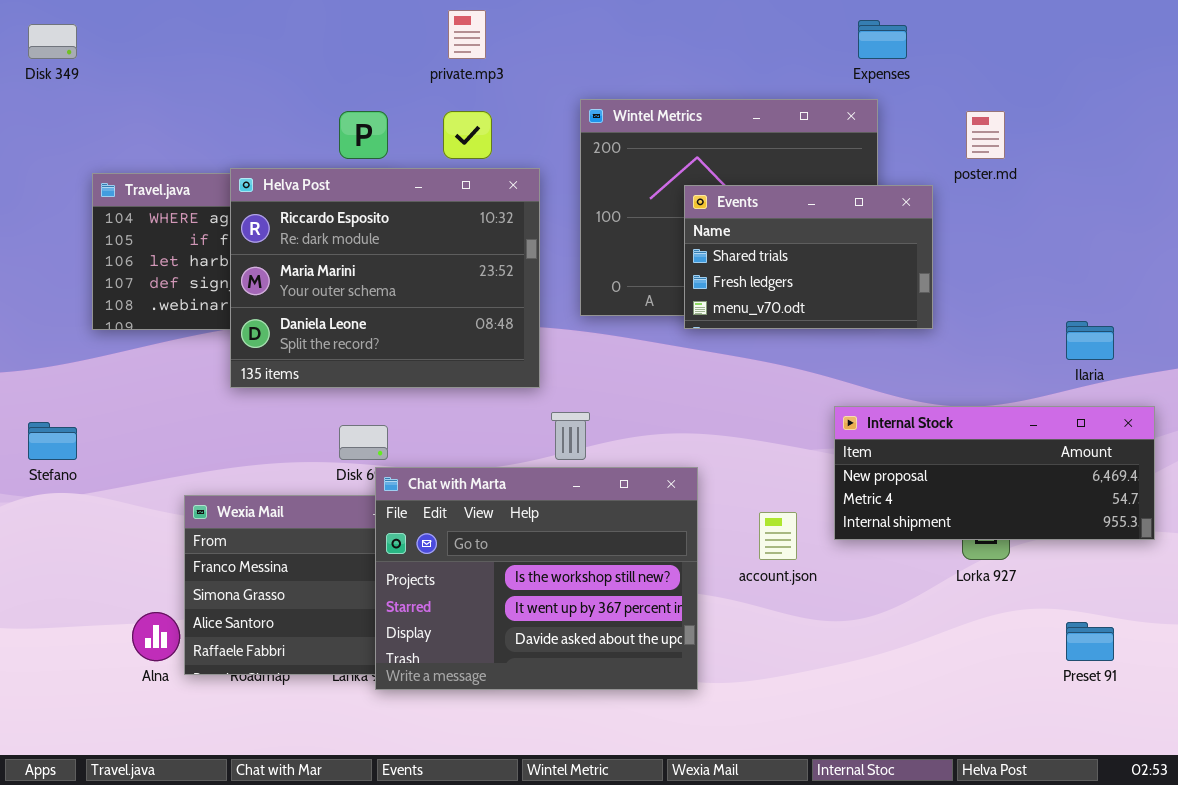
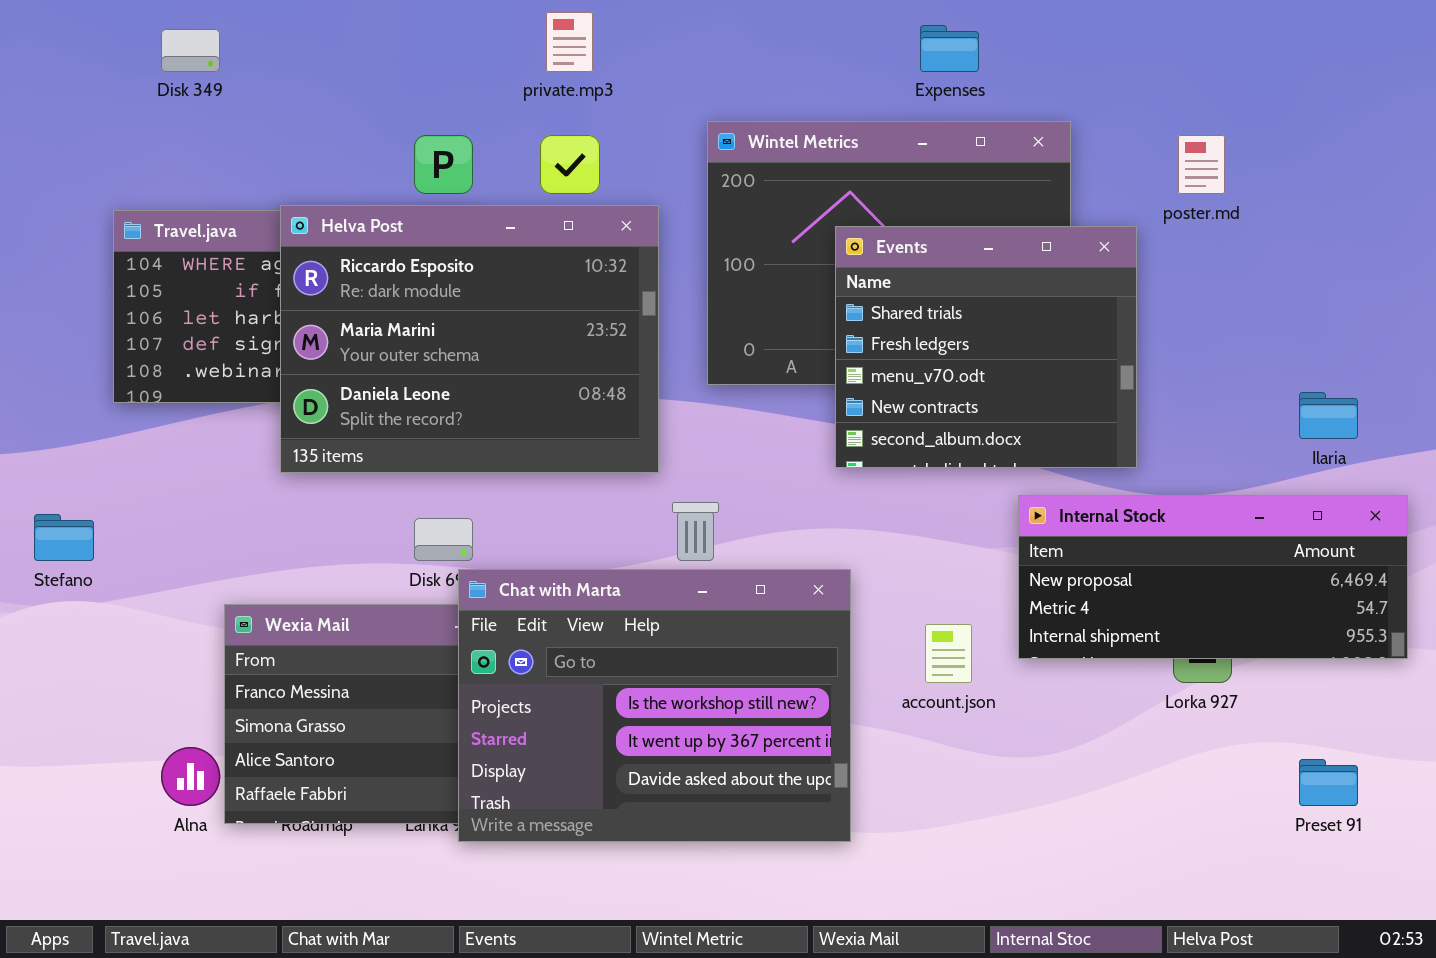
Expenses: [858,20,907,59] -> [920,25,979,72], moved
Disk 349: [28,24,77,59] -> [161,29,220,72], moved
Events: [684,185,933,329] -> [835,226,1137,468], resized

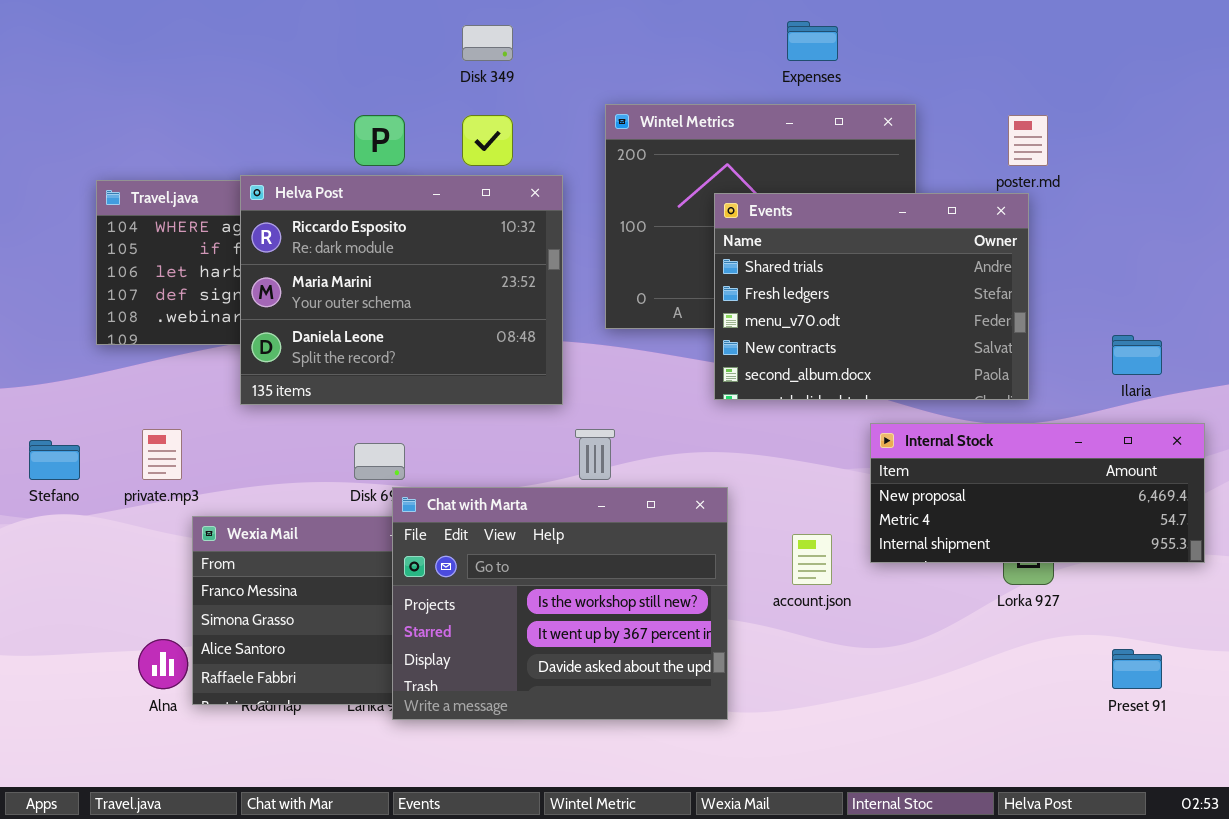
private.mp3: [546,12,593,72] -> [142,429,182,480], moved
Disk 349: [161,29,220,72] -> [462,25,513,61], moved
Events: [835,226,1137,468] -> [714,193,1029,400], resized

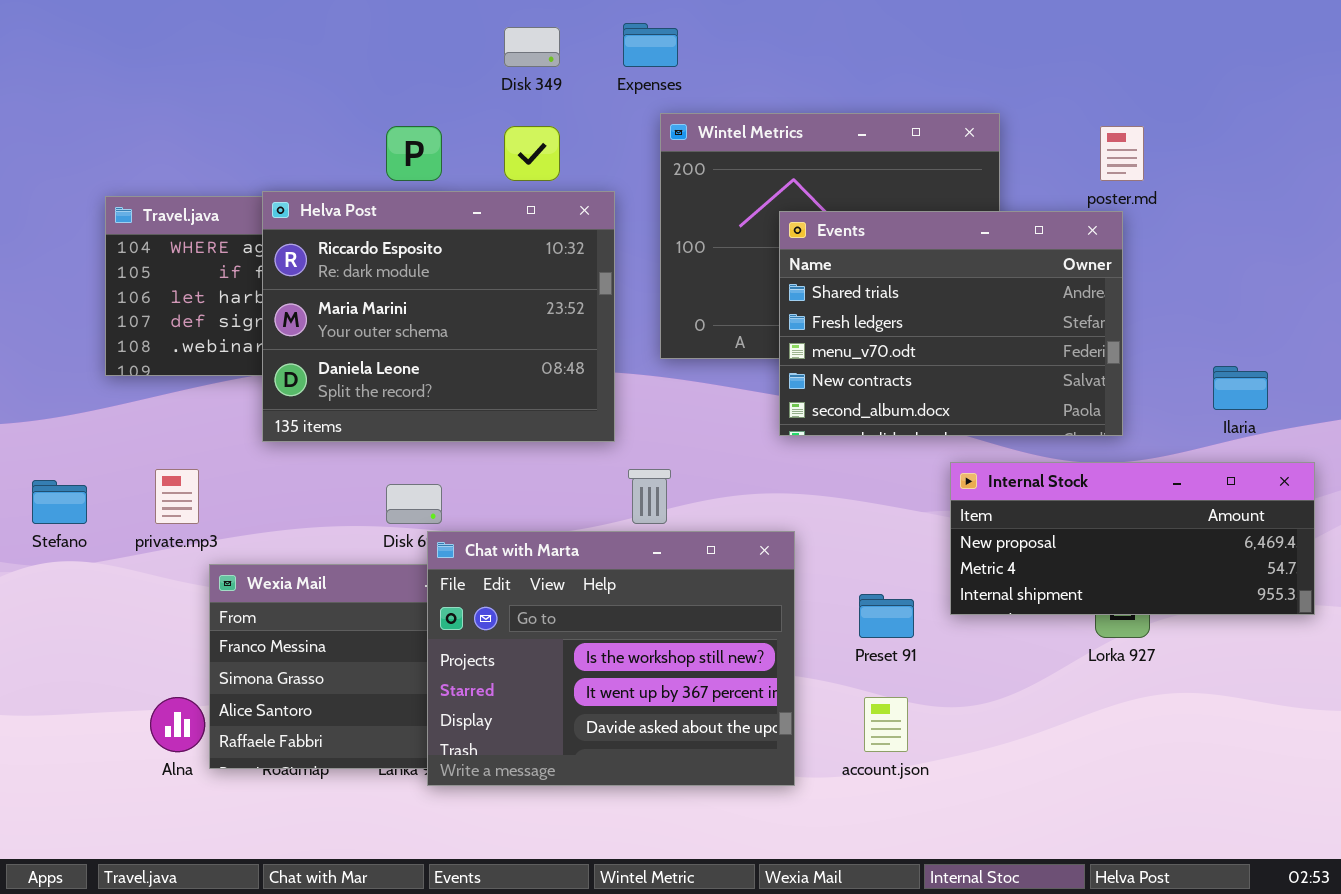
Expenses: [787,21,838,61] -> [623,23,678,67], moved
account.json: [792,534,832,585] -> [864,697,908,752], moved
Preset 91: [1112,649,1162,689] -> [859,594,914,638], moved

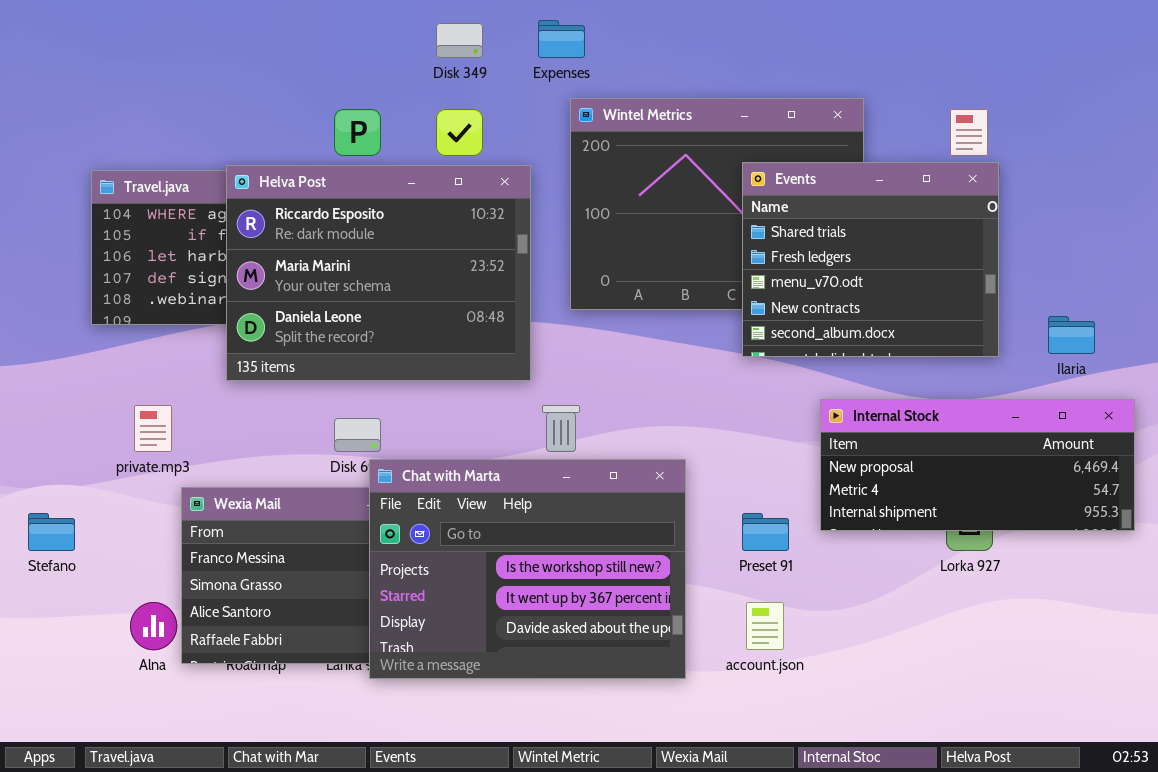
Events: [779,211,1123,436] -> [742,162,999,357], moved, resized
Stefano: [32,480,87,524] -> [28,513,75,551], moved

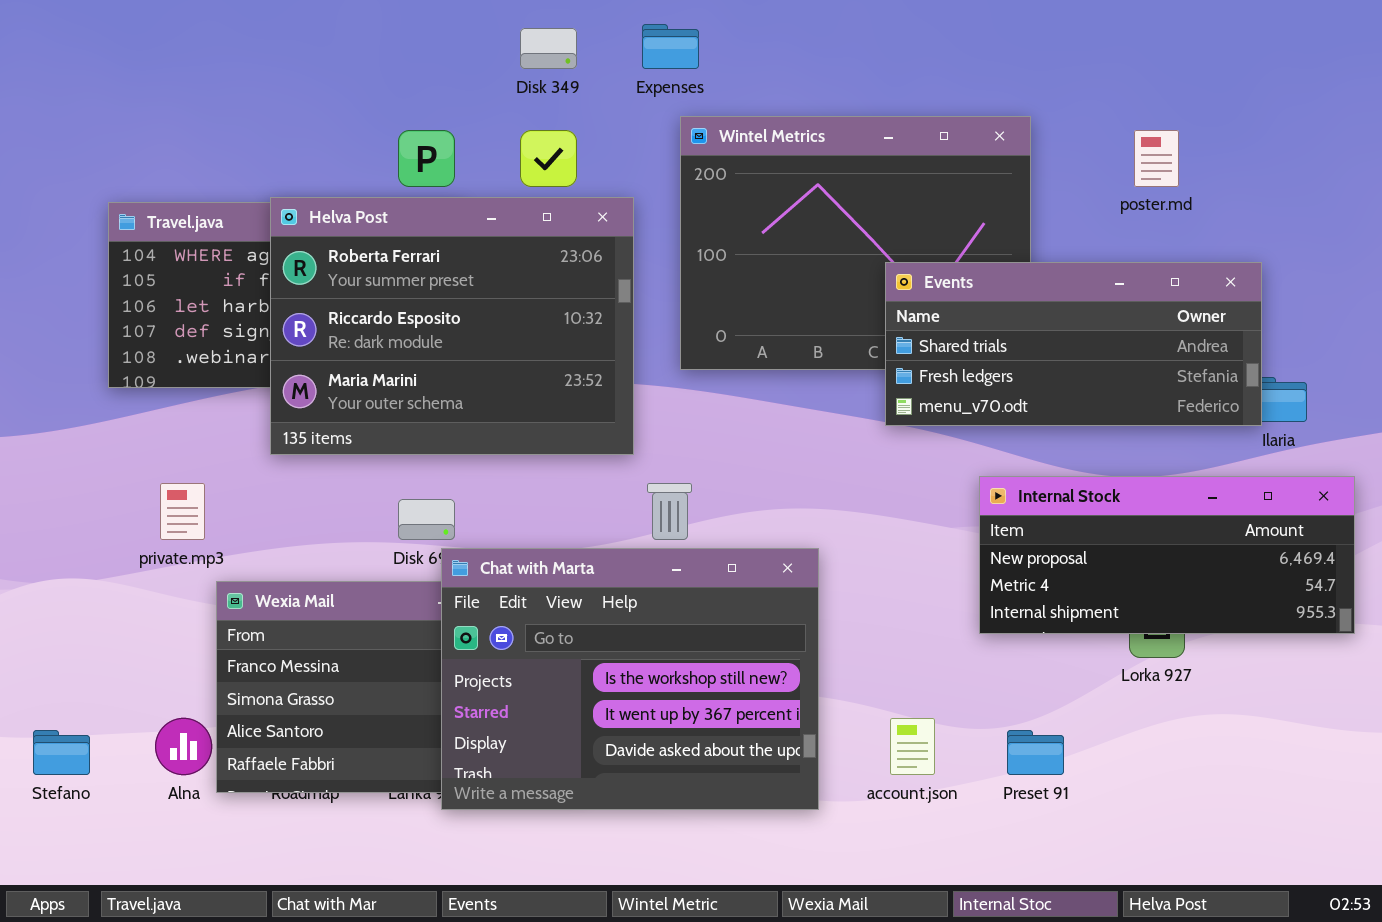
Events: [742,162,999,357] -> [885,262,1262,426], resized
Helva Post: [226,165,531,381] -> [270,197,634,455], scrolled up 1 row
Stefano: [28,513,75,551] -> [33,730,90,775], moved
Preset 91: [742,513,789,551] -> [1007,730,1064,775], moved

